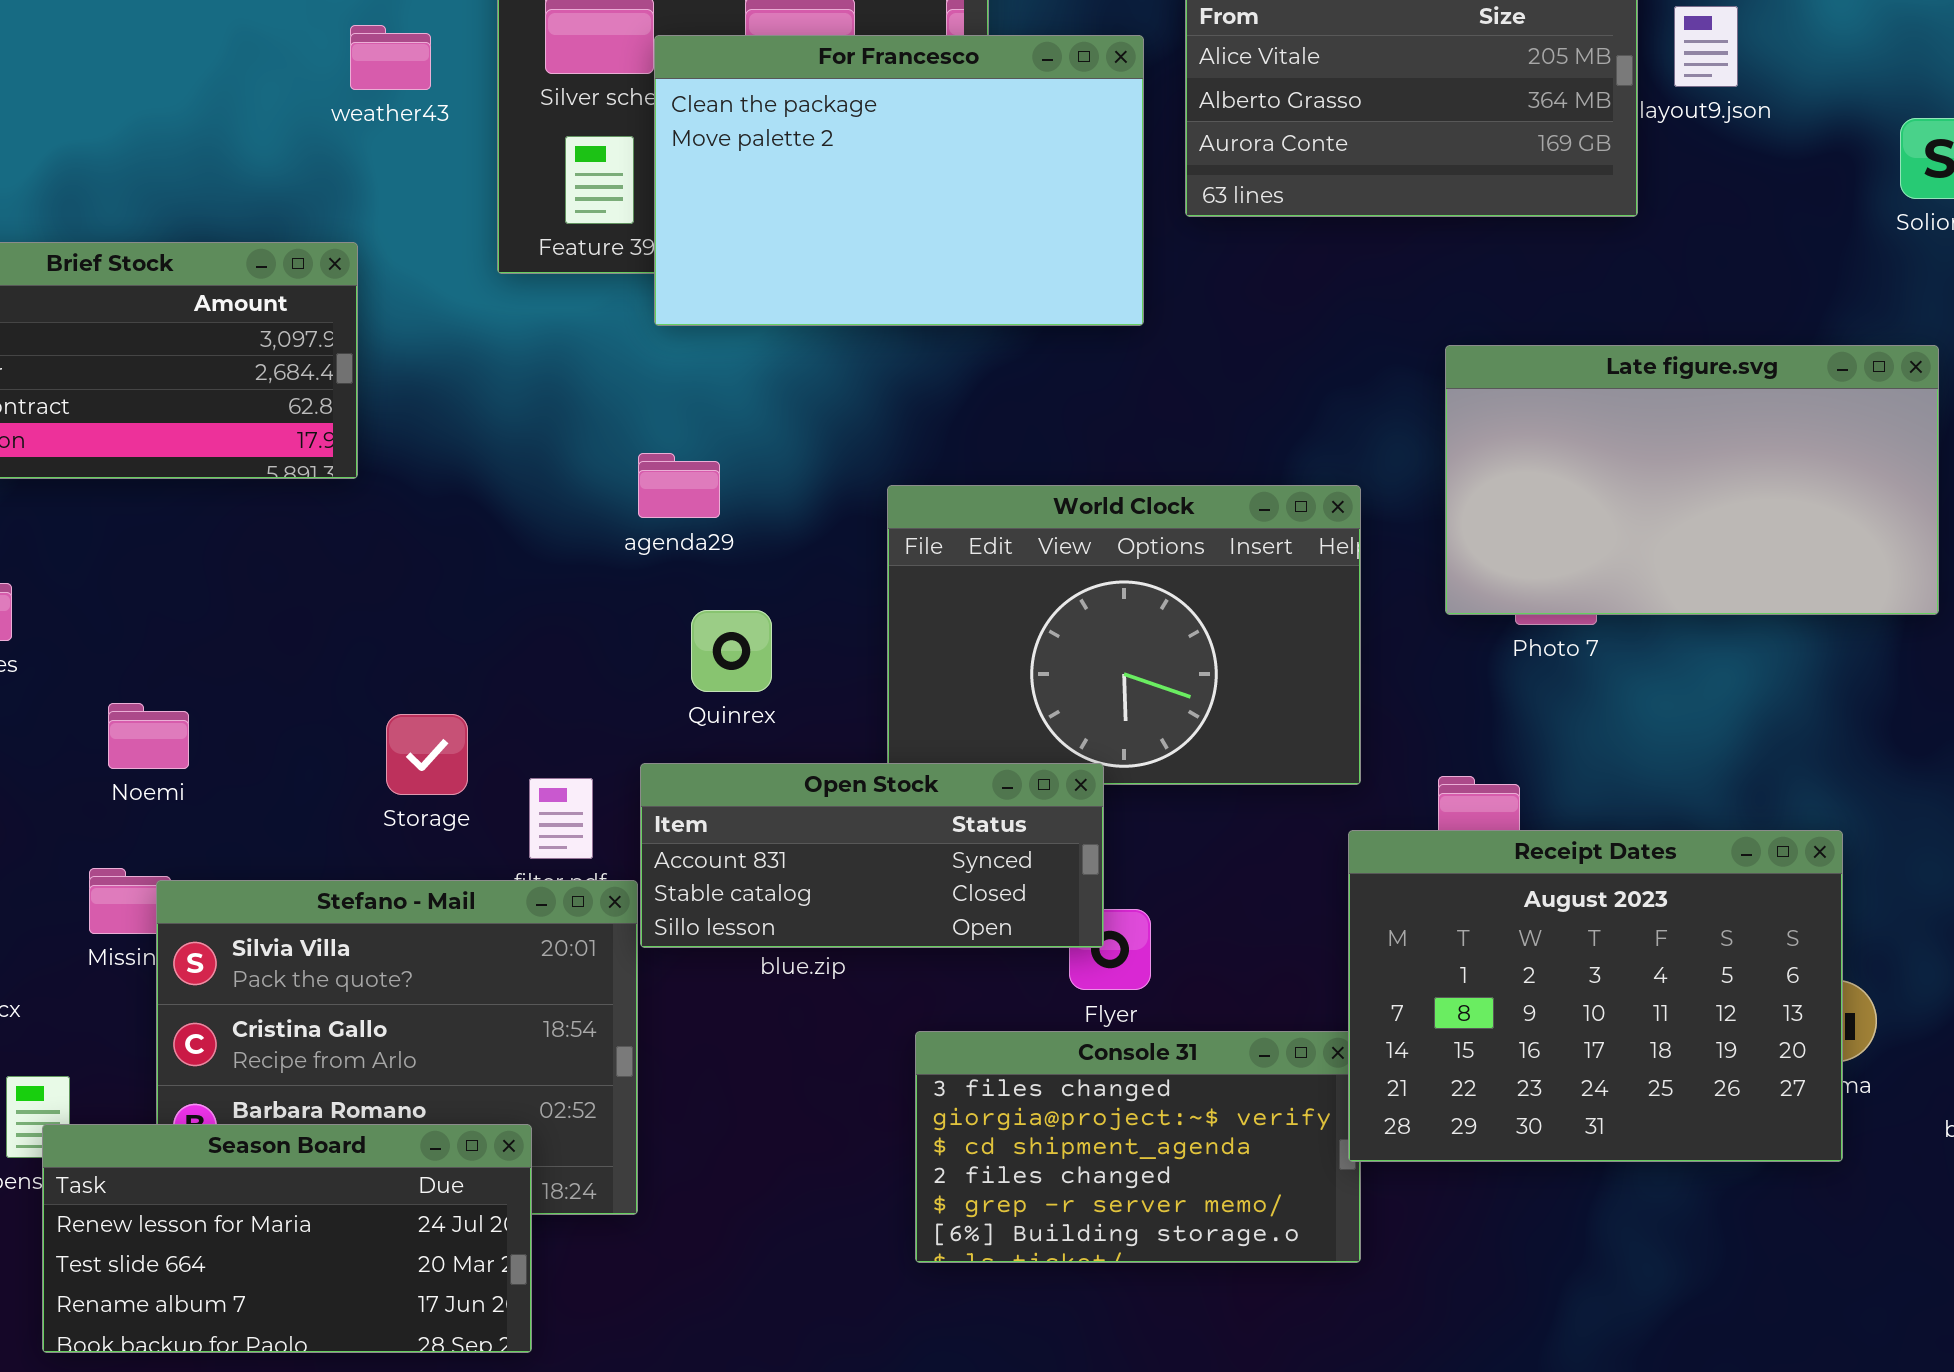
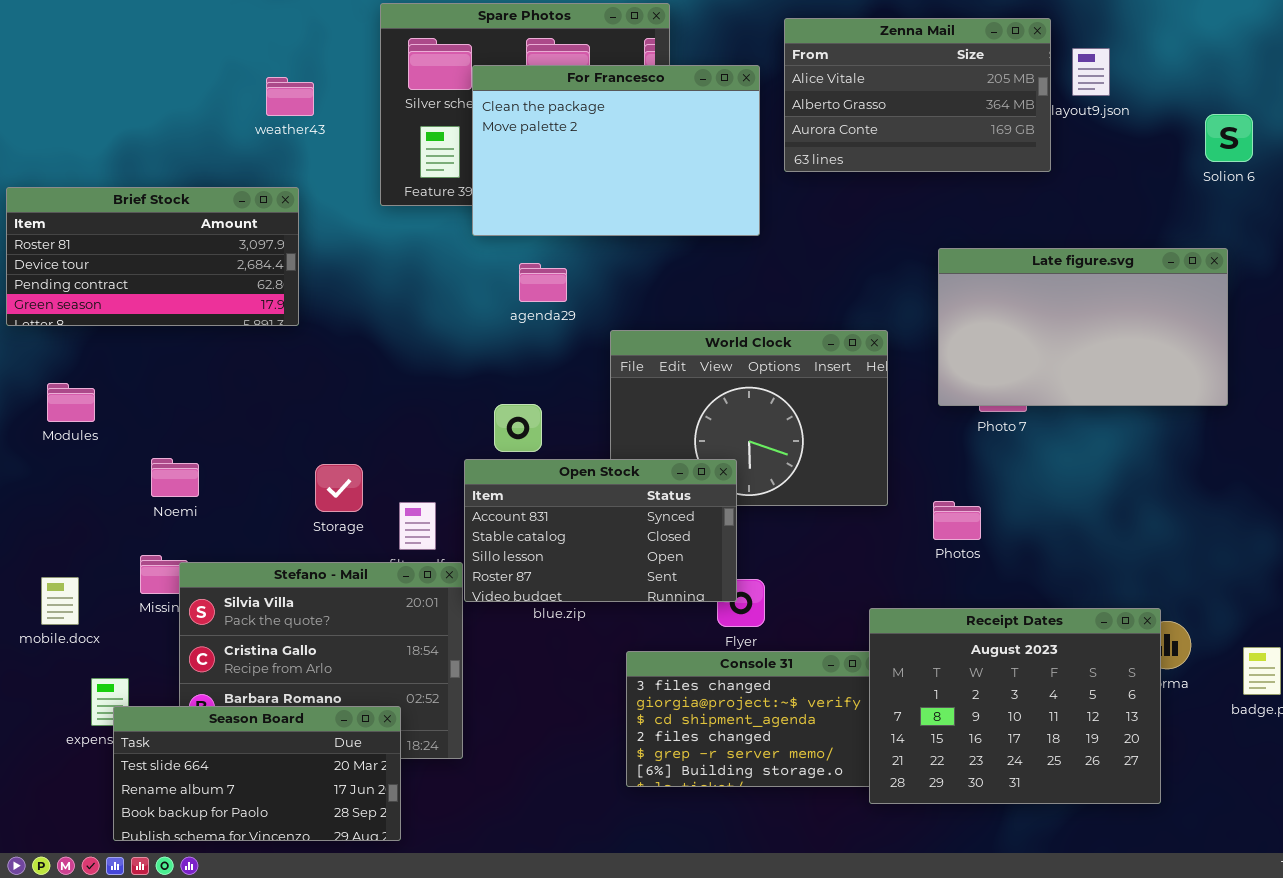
weather43: [350,25,431,90] -> [266,77,314,116], moved
agenda29: [638,453,720,518] -> [519,263,567,302], moved
Open Stock: [640,763,1104,948] -> [464,459,737,602], resized
Receipt Dates: [1348,830,1843,1162] -> [869,608,1161,804], moved
Season Board: [42,1124,532,1353] -> [113,706,401,841], scrolled down 1 row

